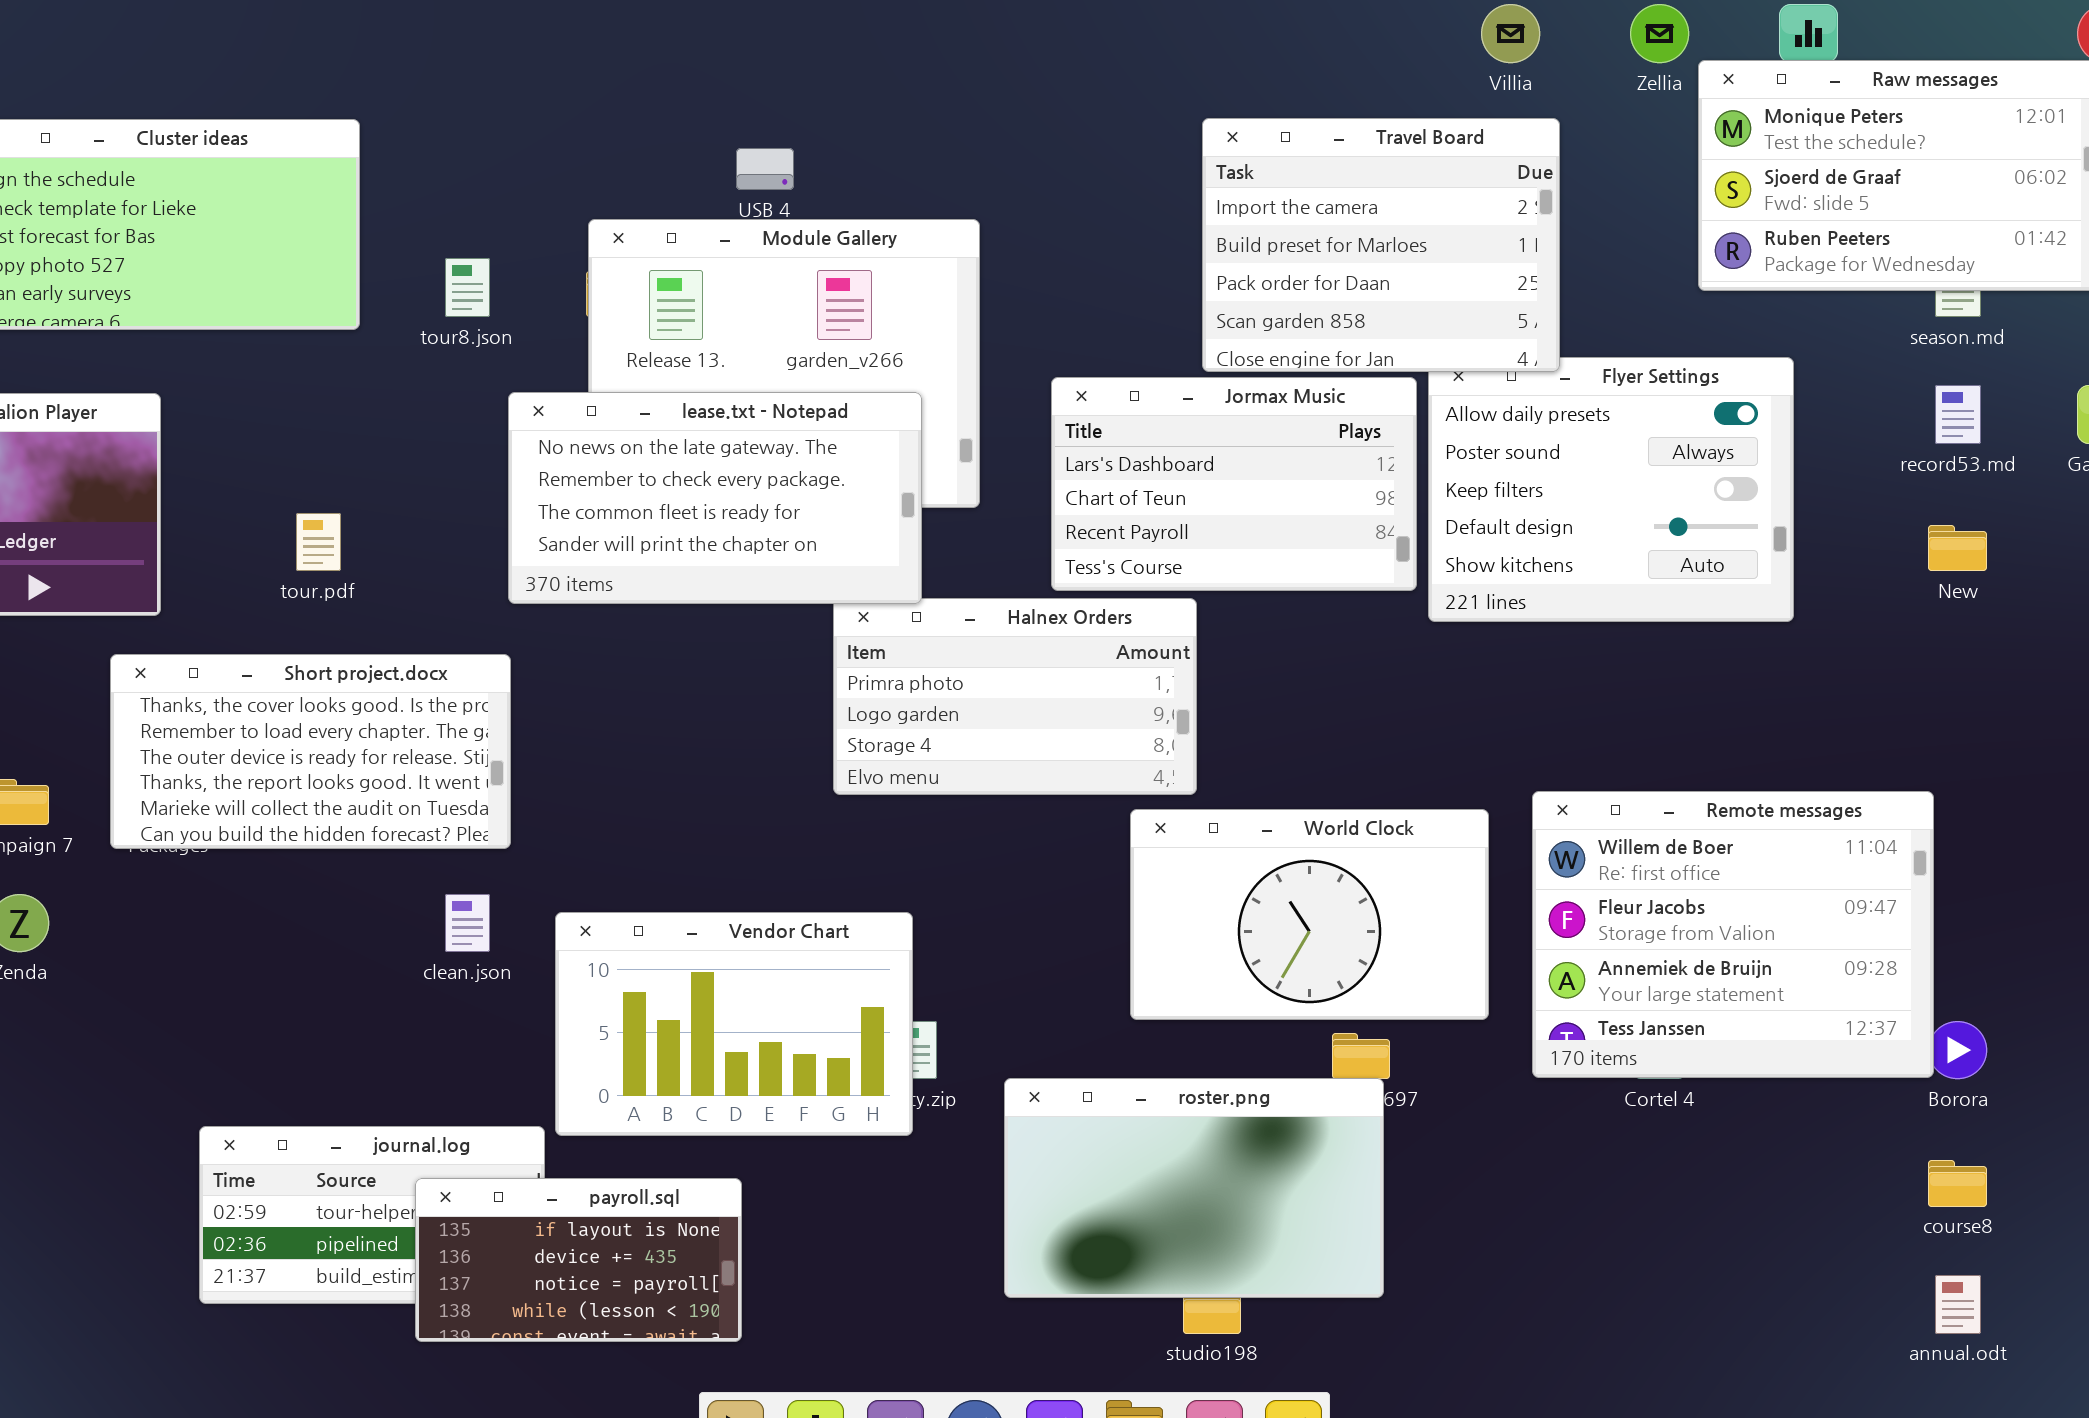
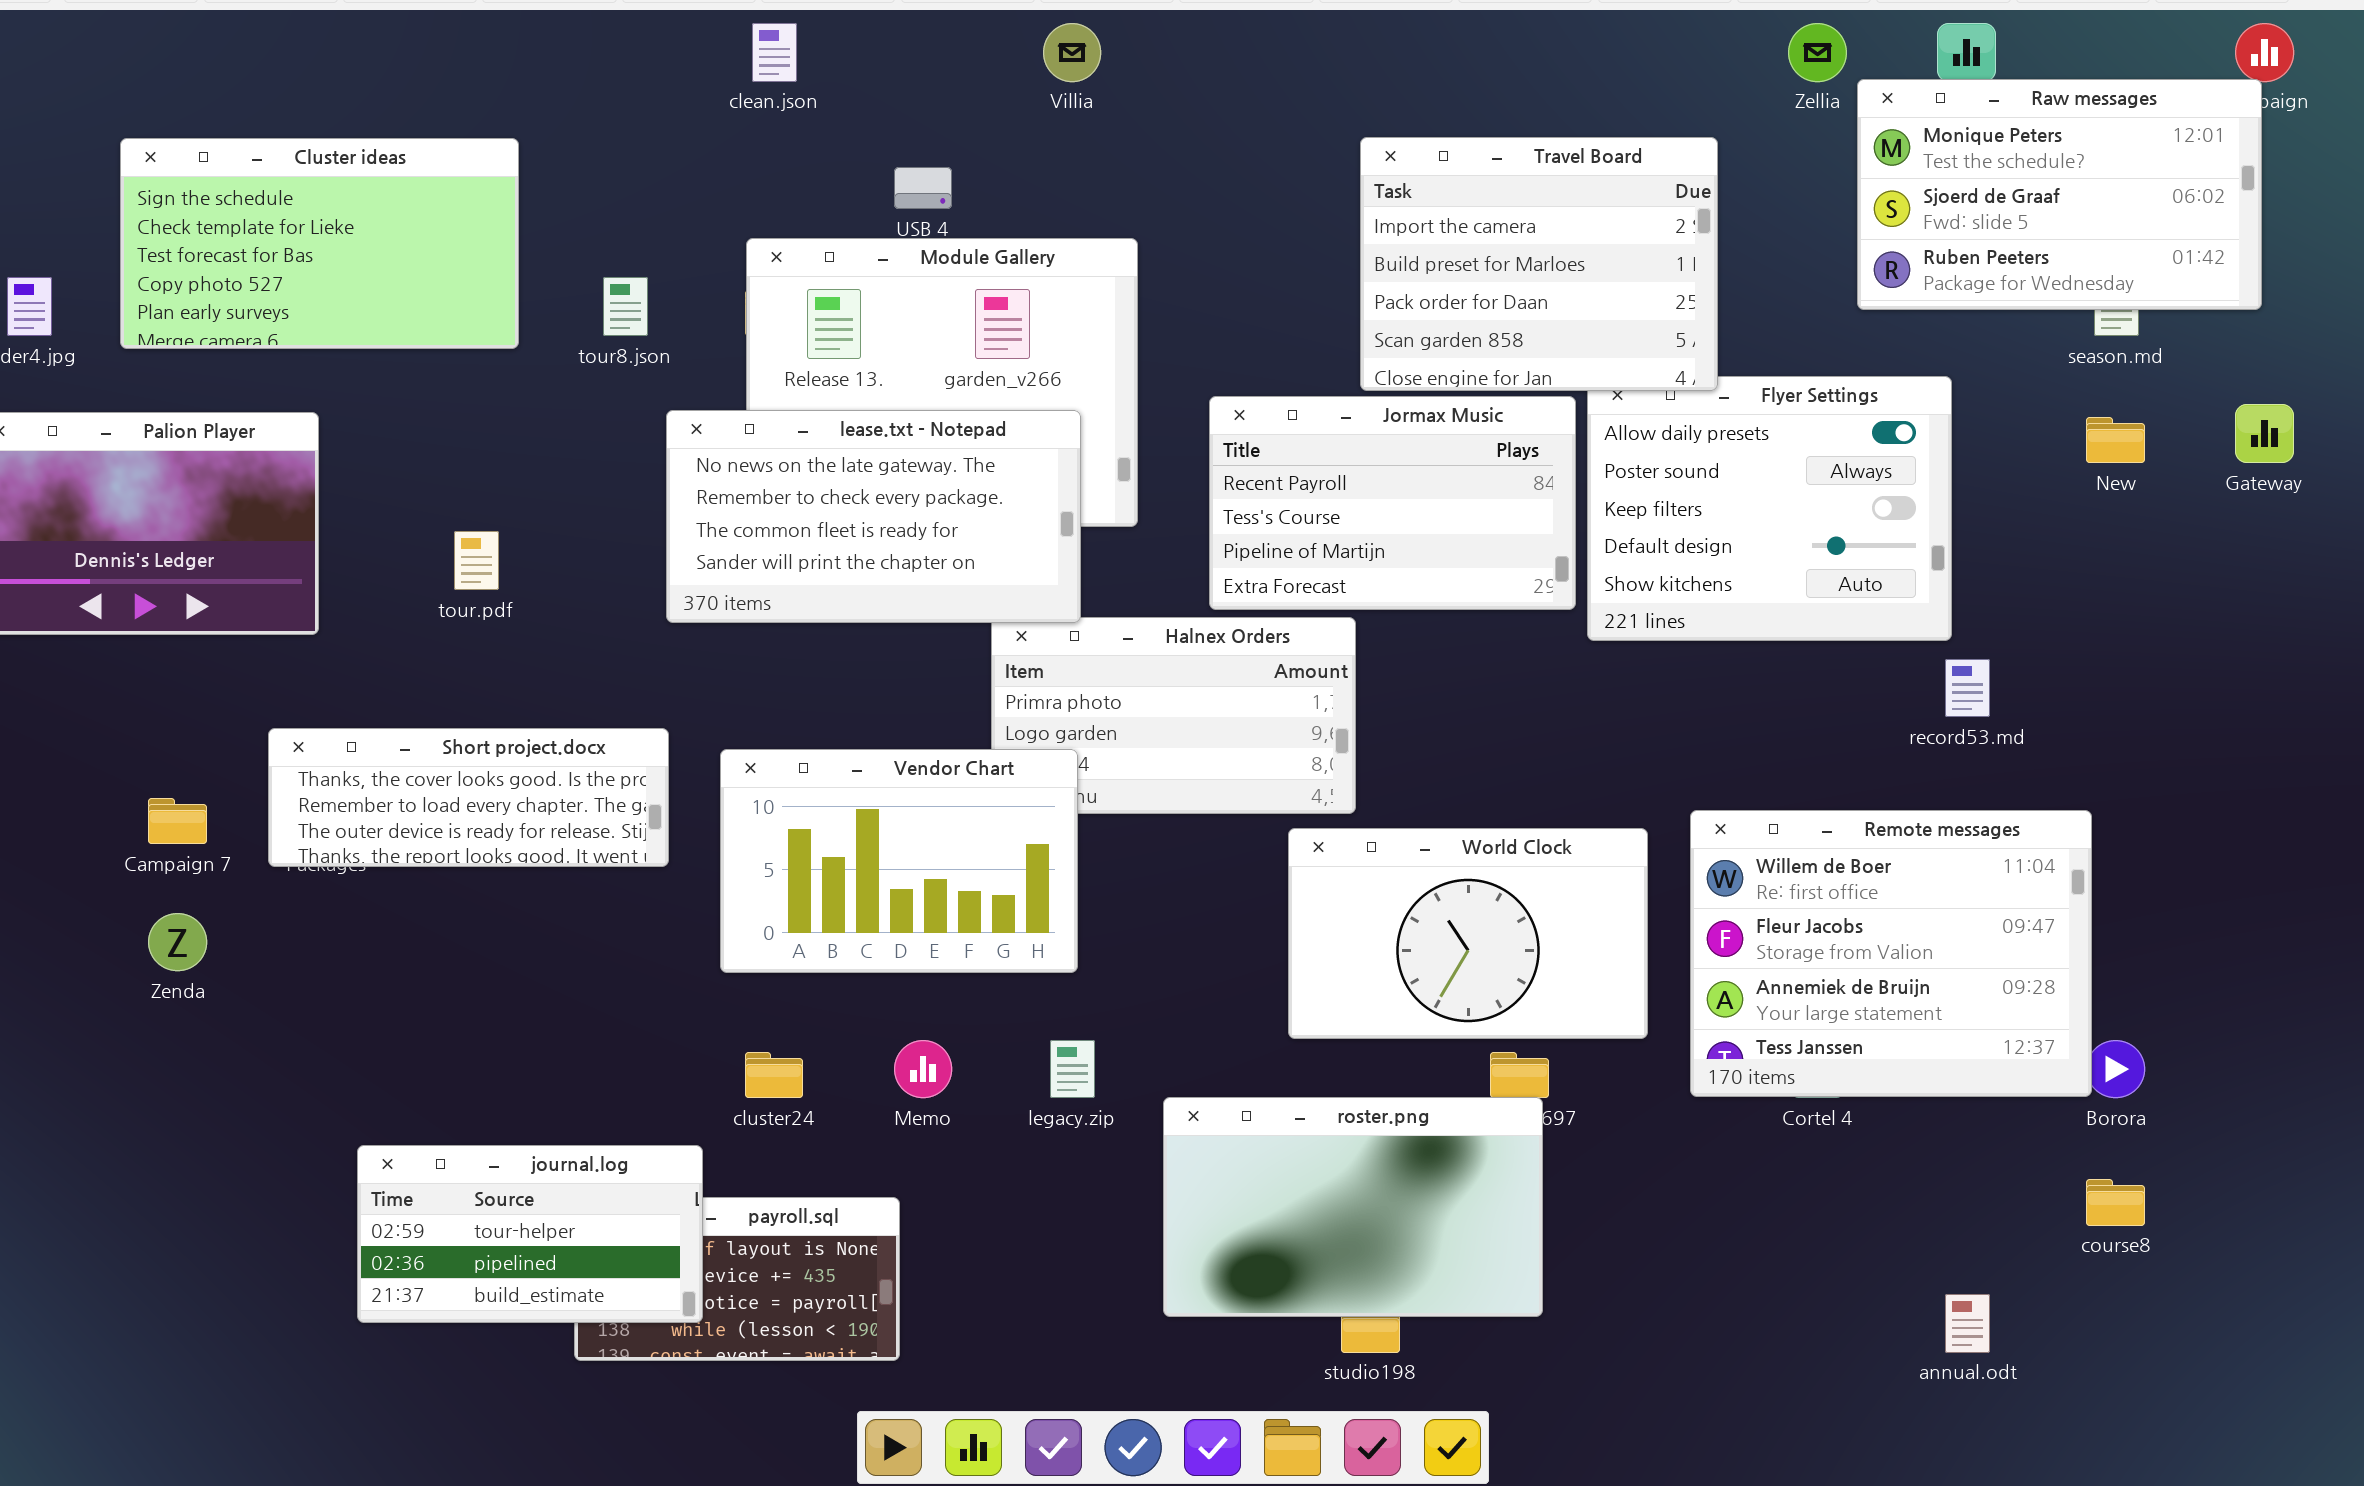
Villia: [1481,4,1540,63] -> [1043,23,1101,82], moved
Jormax Music: [1051,377,1417,591] -> [1209,396,1576,610], scrolled down 2 rows
record53.md: [1935,385,1981,444] -> [1945,659,1990,717], moved
New: [1928,525,1987,571] -> [2086,417,2145,463], moved
Short project.docx: [110,654,511,849] -> [268,728,669,867], resized
clean.json: [445,894,490,952] -> [752,23,797,82], moved
Vendor Chart: [555,912,913,1136] -> [720,749,1078,973], moved
journal.log: [199,1126,545,1304] -> [357,1145,703,1323], raised
annual.odt: [1935,1275,1981,1334] -> [1945,1294,1990,1353], moved

